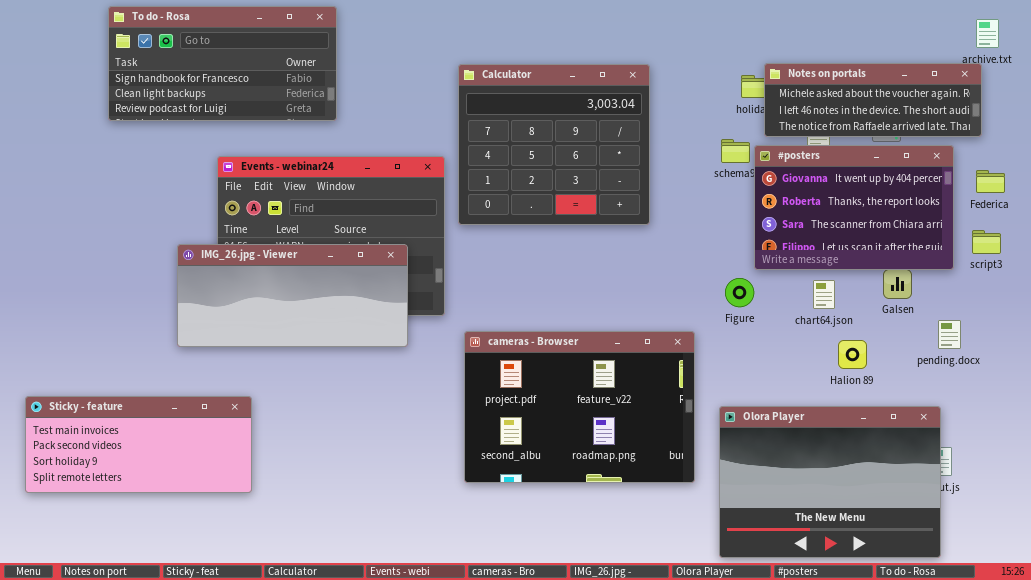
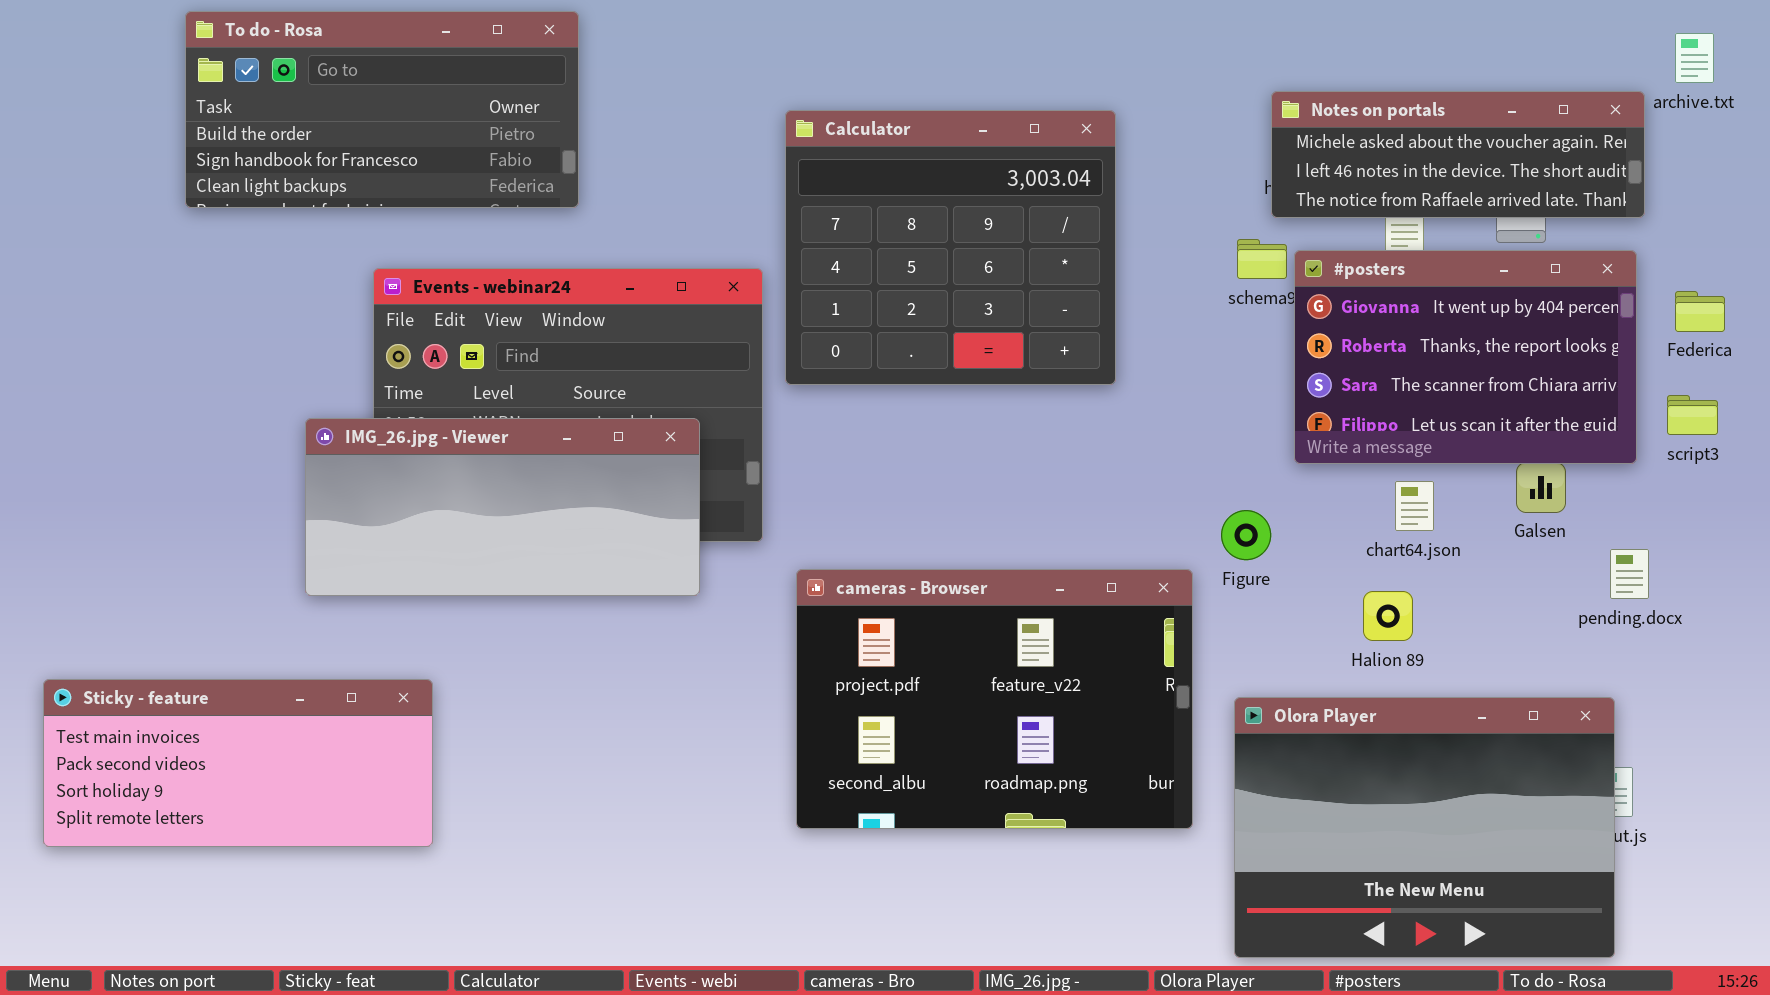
To do - Rosa: [108,6,337,121] -> [185,11,579,208], scrolled up 1 row
Notes on portals: [764,63,982,137] -> [1271,91,1645,218], moved
Figure: [725,278,754,307] -> [1221,510,1271,560], moved
Halion 89: [838,340,867,369] -> [1363,591,1413,641], moved

